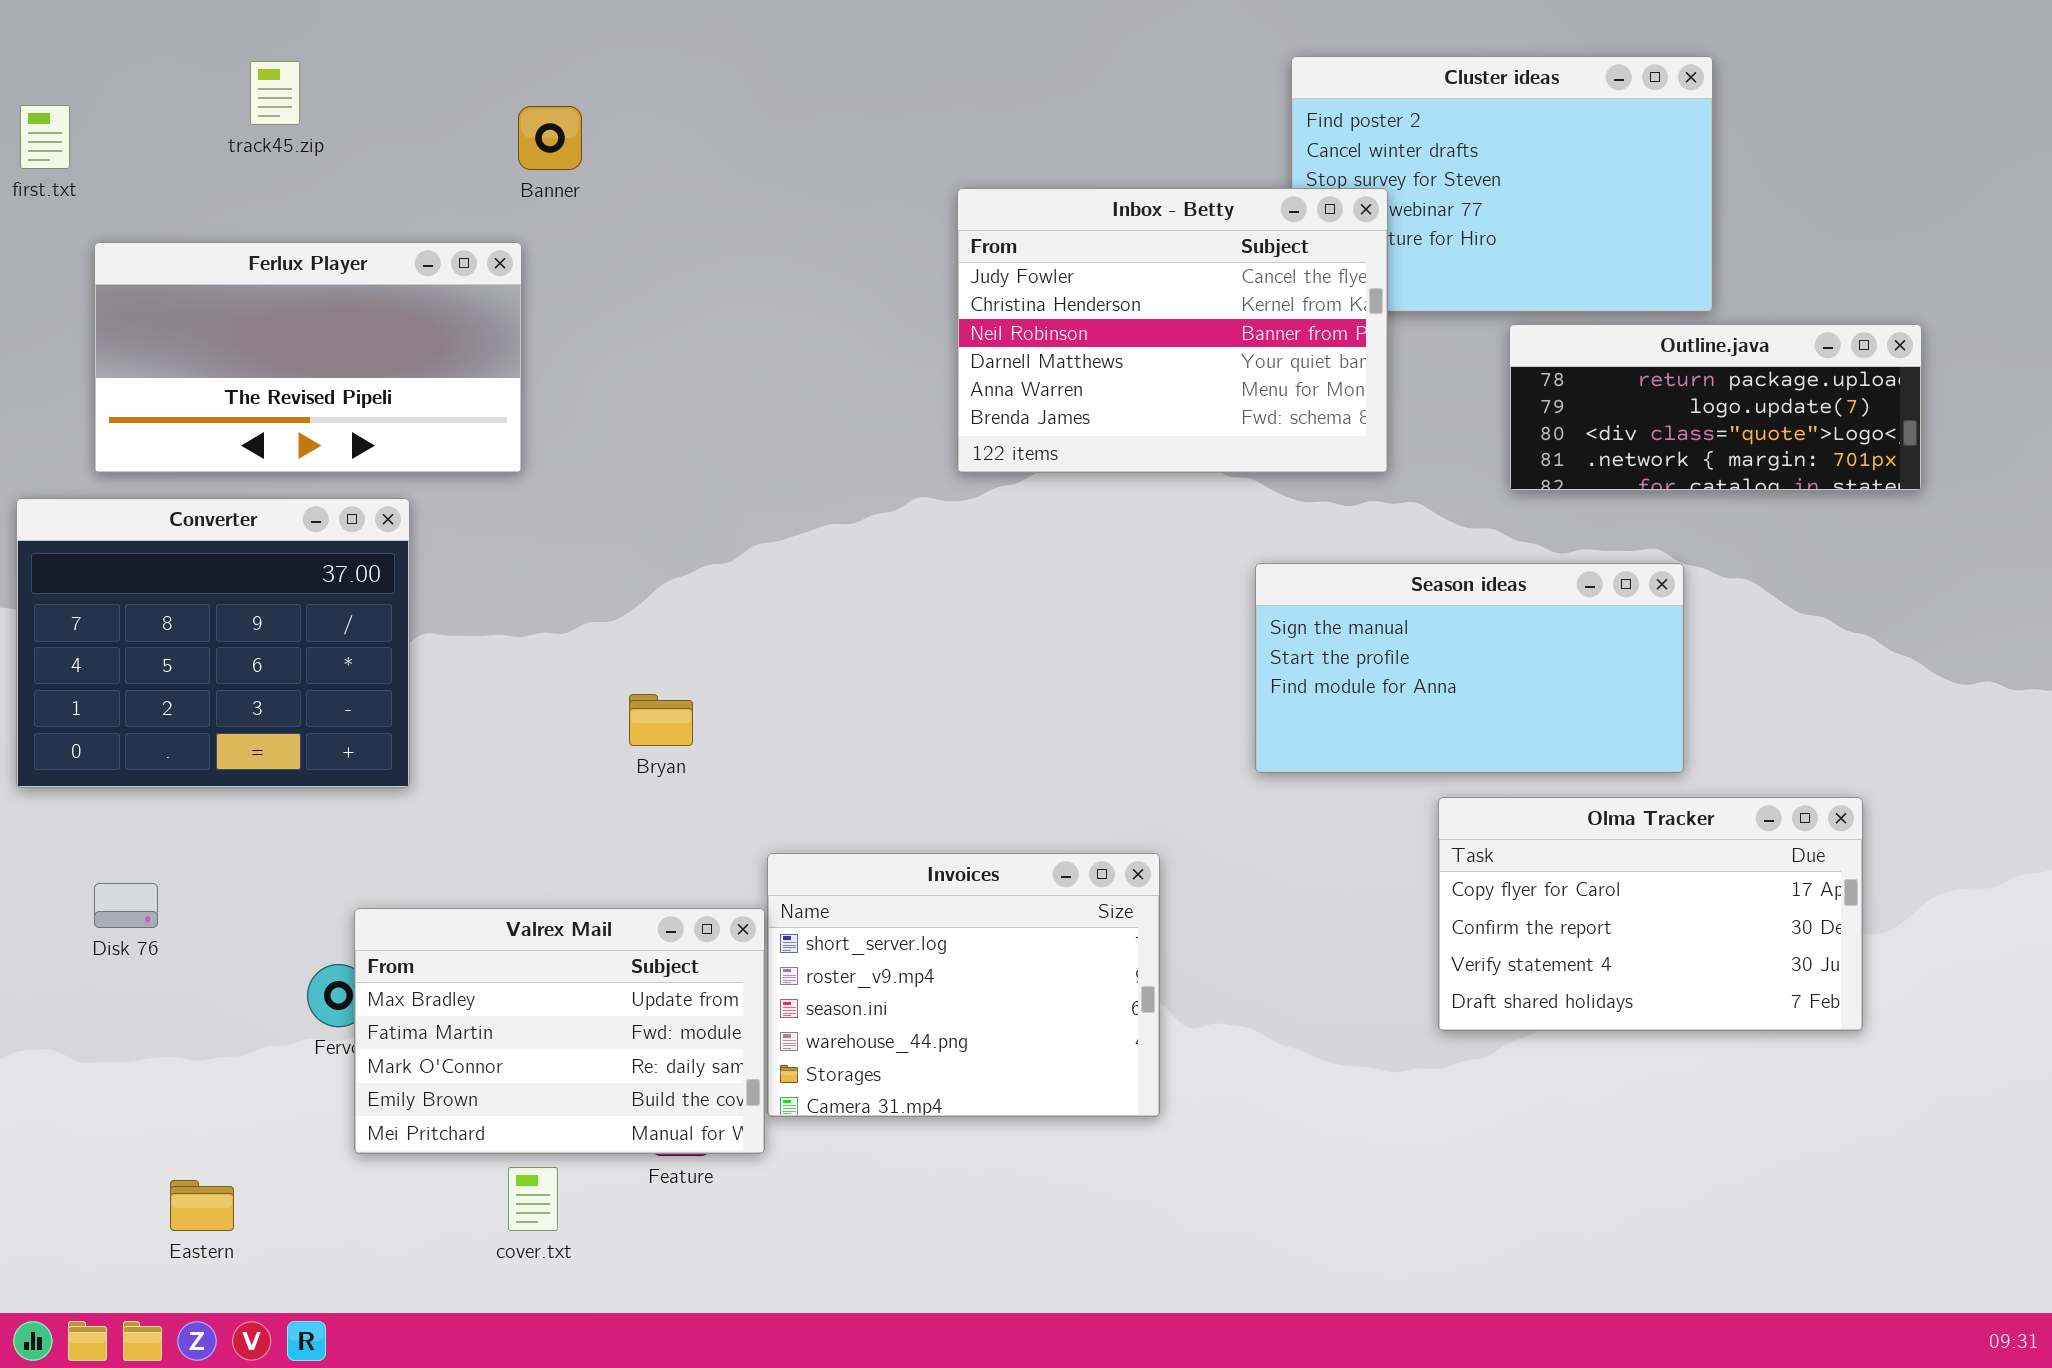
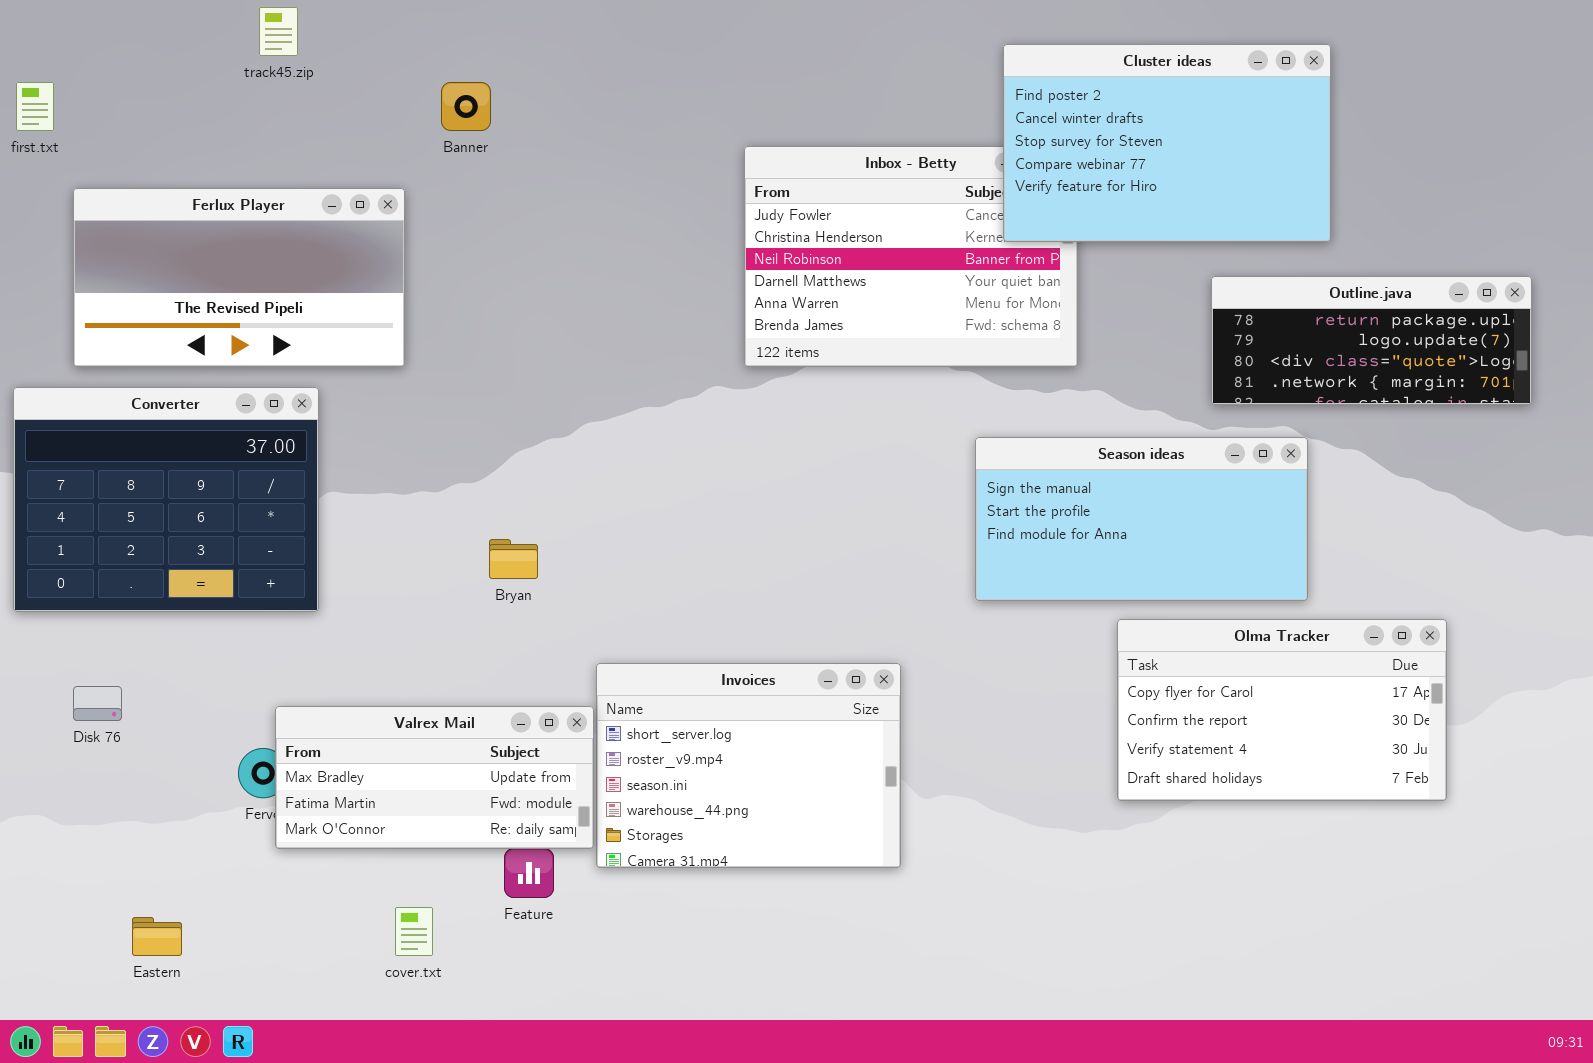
Cluster ideas: [1291,56,1713,312] -> [1003,44,1331,242], raised
track45.zip: [250,61,300,125] -> [259,7,298,56], moved
Banner: [518,106,582,170] -> [441,82,491,131], moved
Outline.java: [1509,324,1922,491] -> [1211,276,1532,405], moved
Valrex Mail: [354,908,765,1154] -> [275,706,594,849], resized

